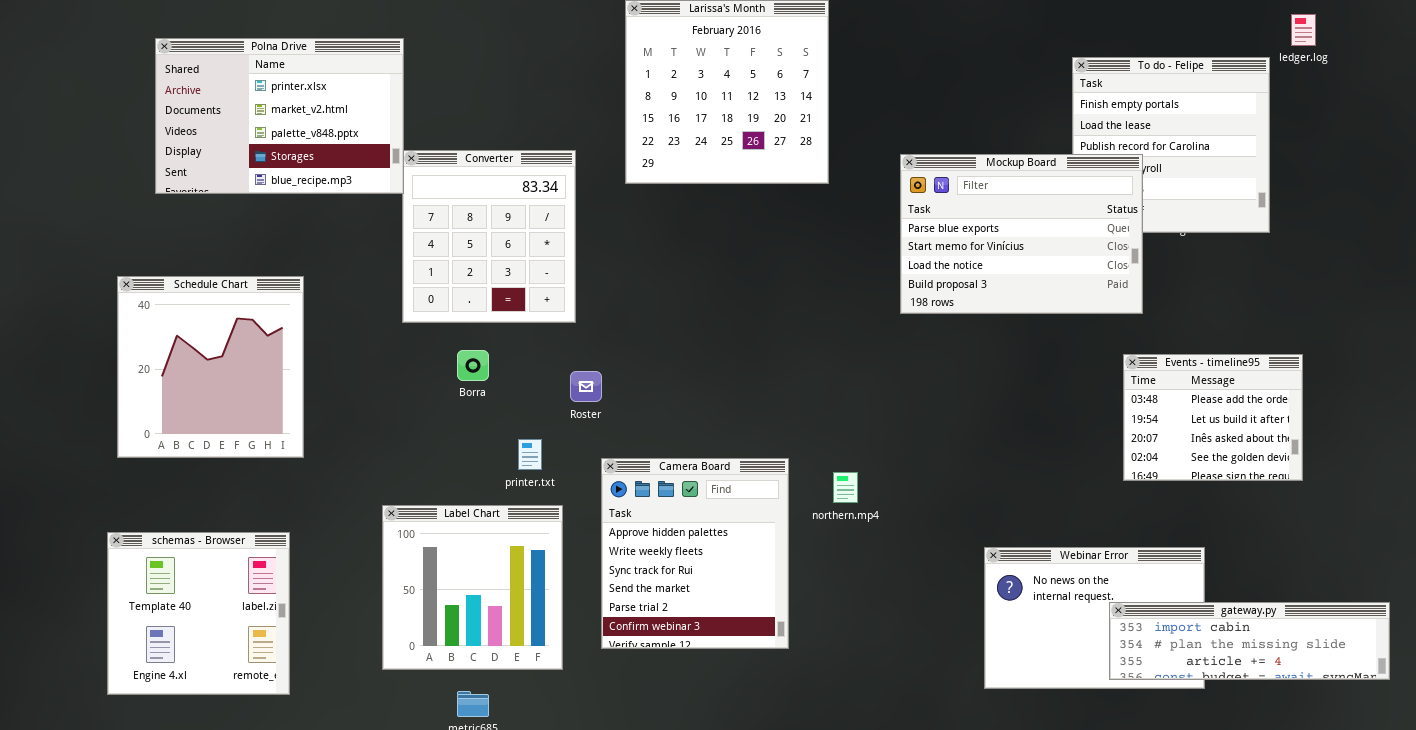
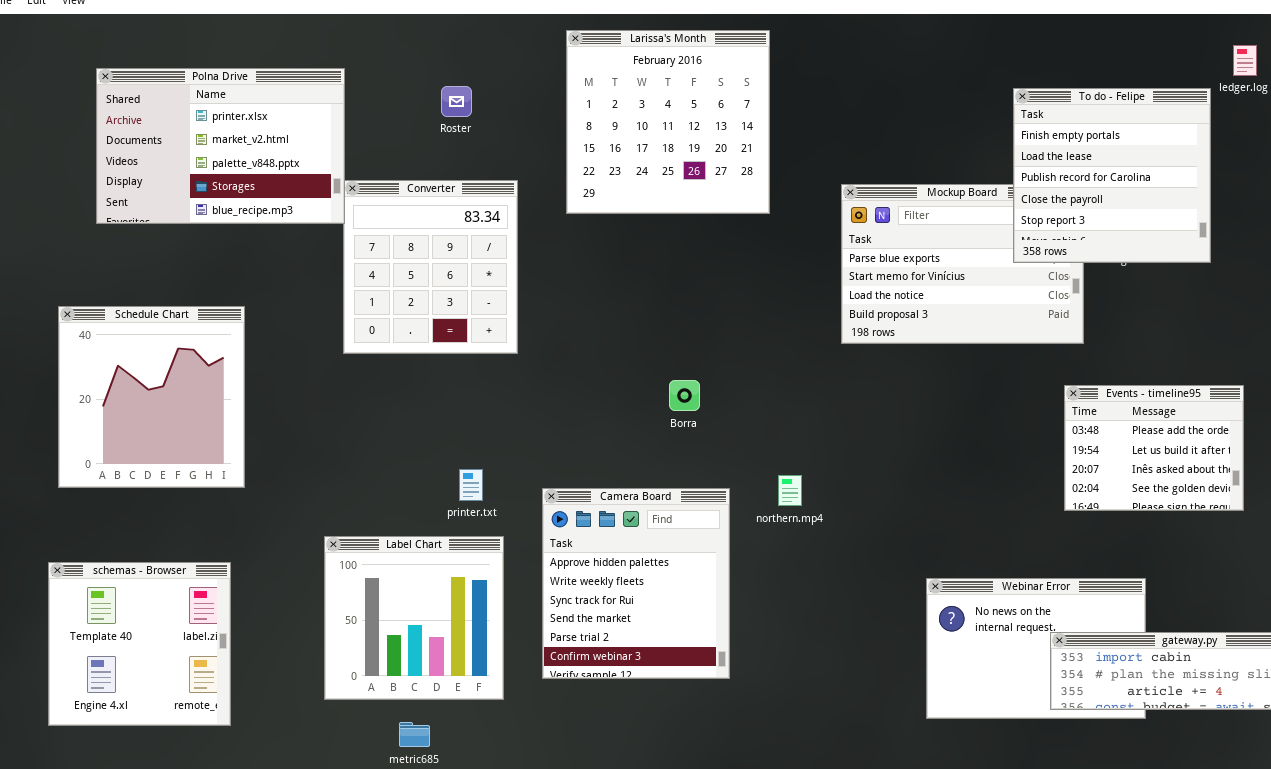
To do - Felipe: [1072,57,1270,233] -> [1013,88,1211,263], raised
Borra: [457,350,489,381] -> [669,380,700,411], moved
Roster: [570,371,602,402] -> [441,86,472,117], moved
northern.mp4: [833,472,858,503] -> [778,475,802,506], moved

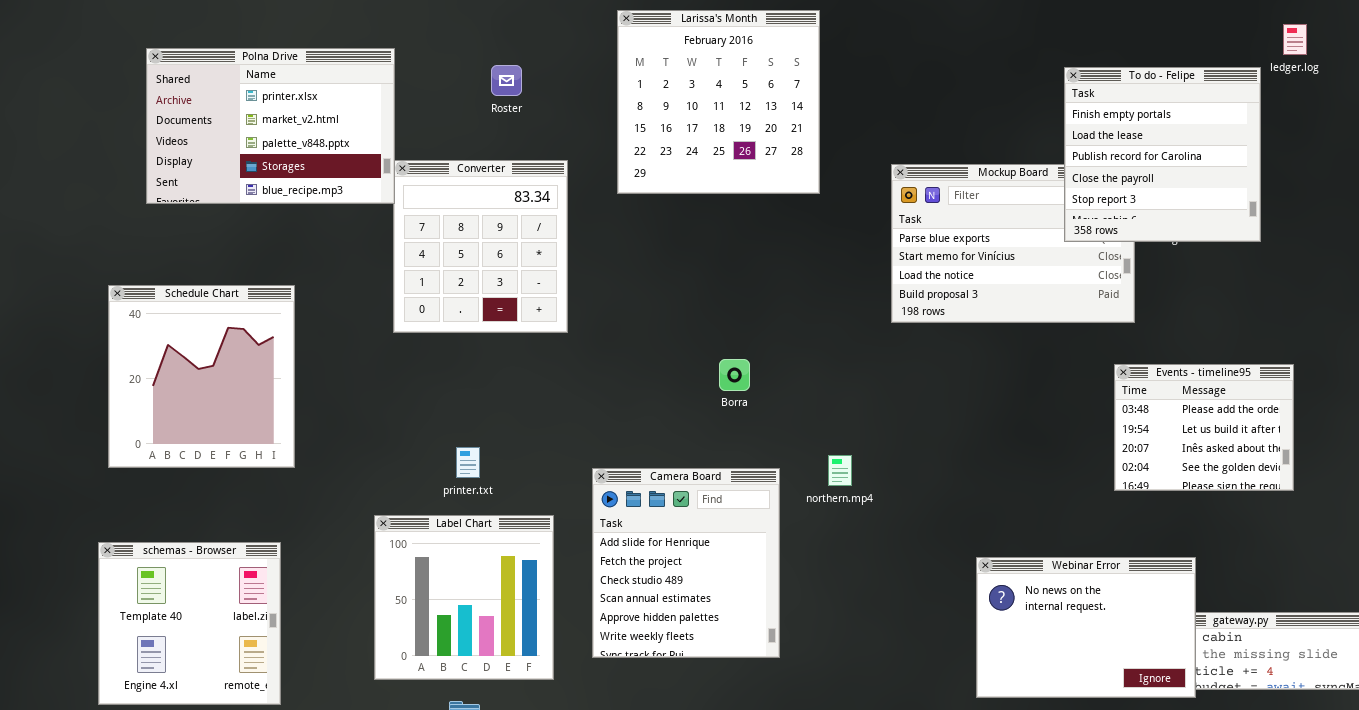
printer.txt: [459,469,483,501] -> [456,447,480,478], moved
Camera Board: [542,488,730,679] -> [592,468,780,658], scrolled up 4 rows
Webinar Error: [926,578,1146,719] -> [976,557,1196,698], raised

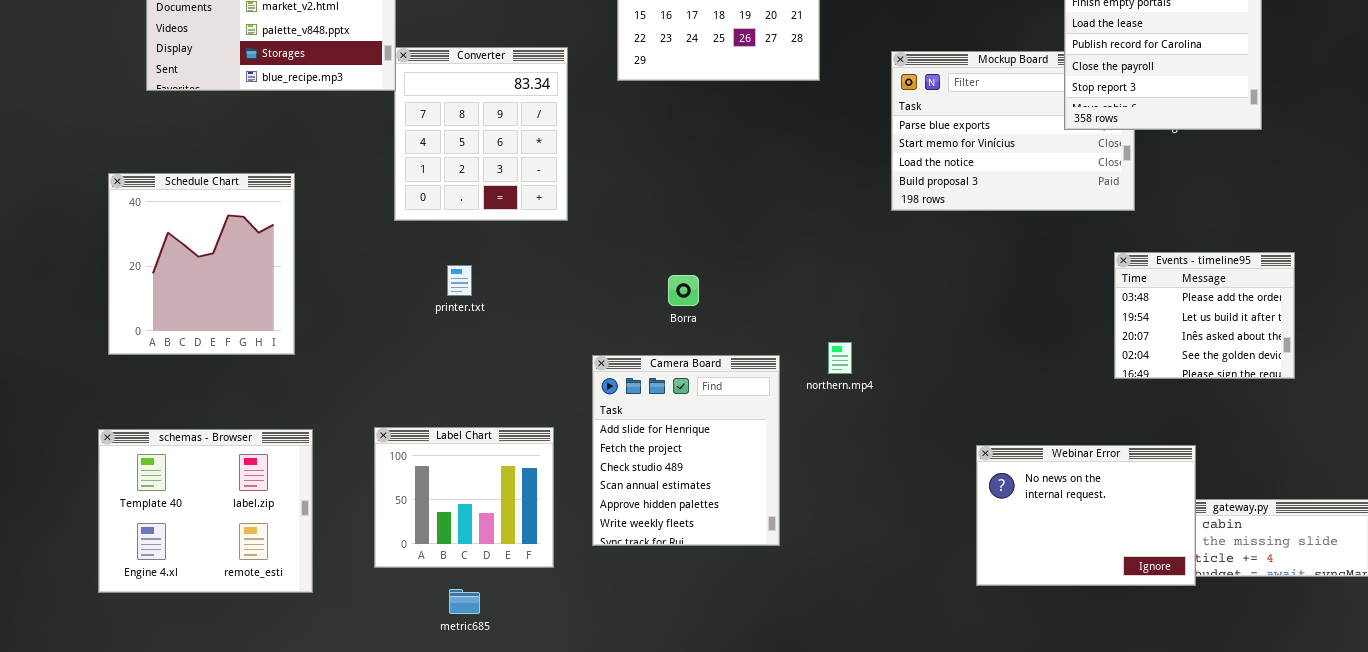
Borra: [719,359,750,391] -> [668,275,699,306], moved
printer.txt: [456,447,480,478] -> [447,265,472,296], moved
Label Chart: [374,515,554,680] -> [374,427,554,568], resized
schemas - Browser: [98,542,281,705] -> [98,429,313,593], resized

